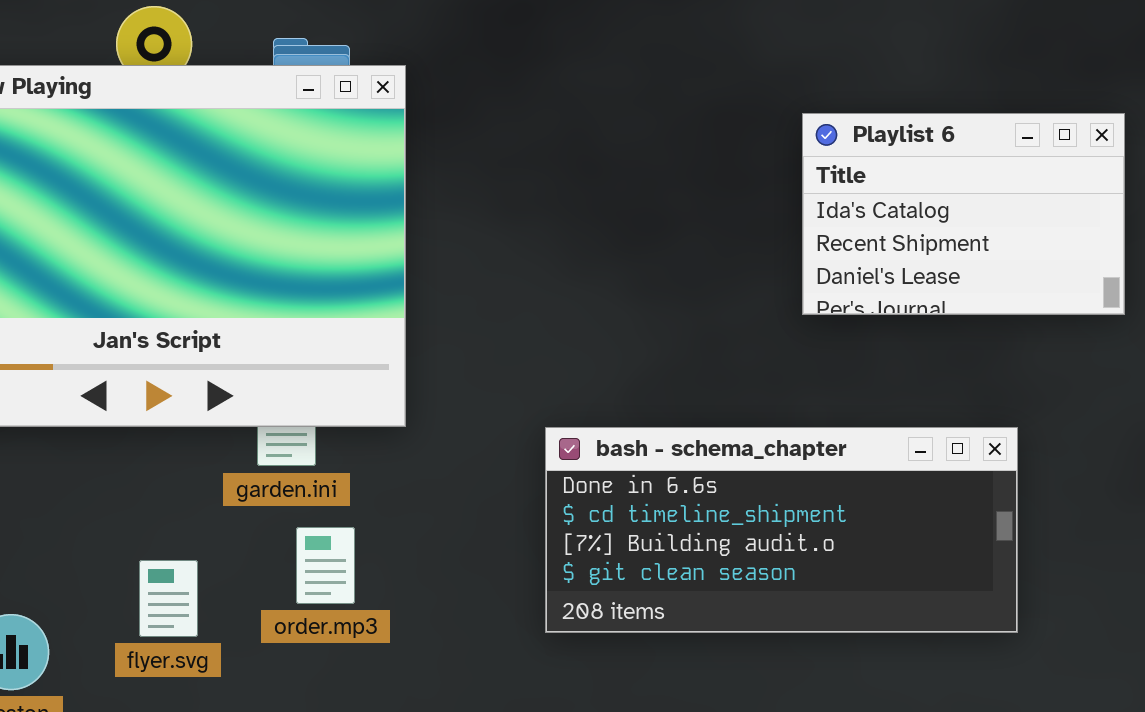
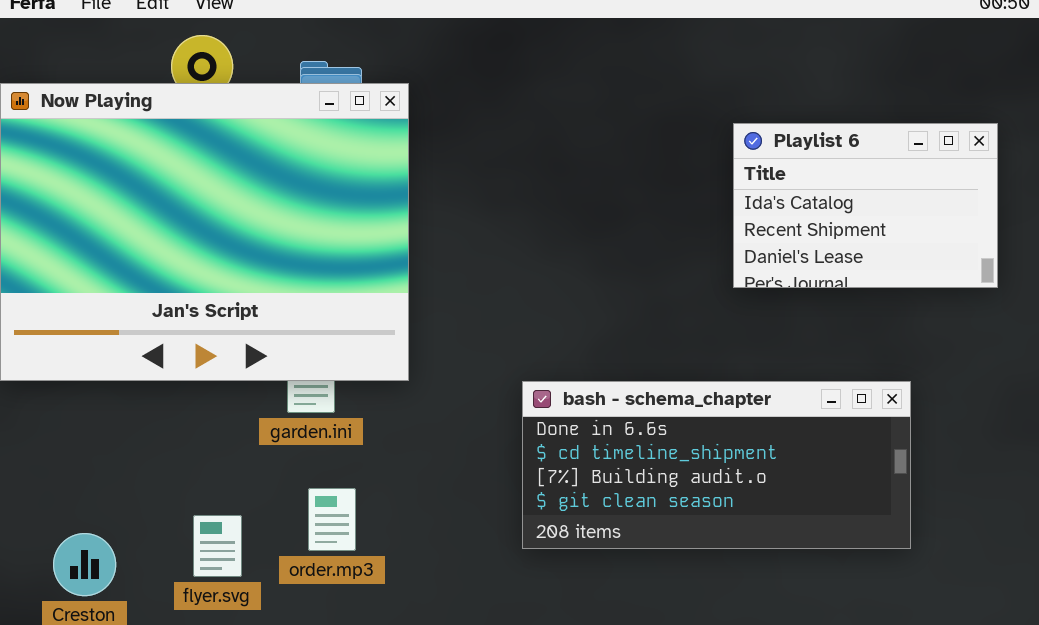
order.mp3: [296,527,355,604] -> [308,488,356,551], moved
flyer.svg: [139,560,198,637] -> [193,515,242,577], moved

